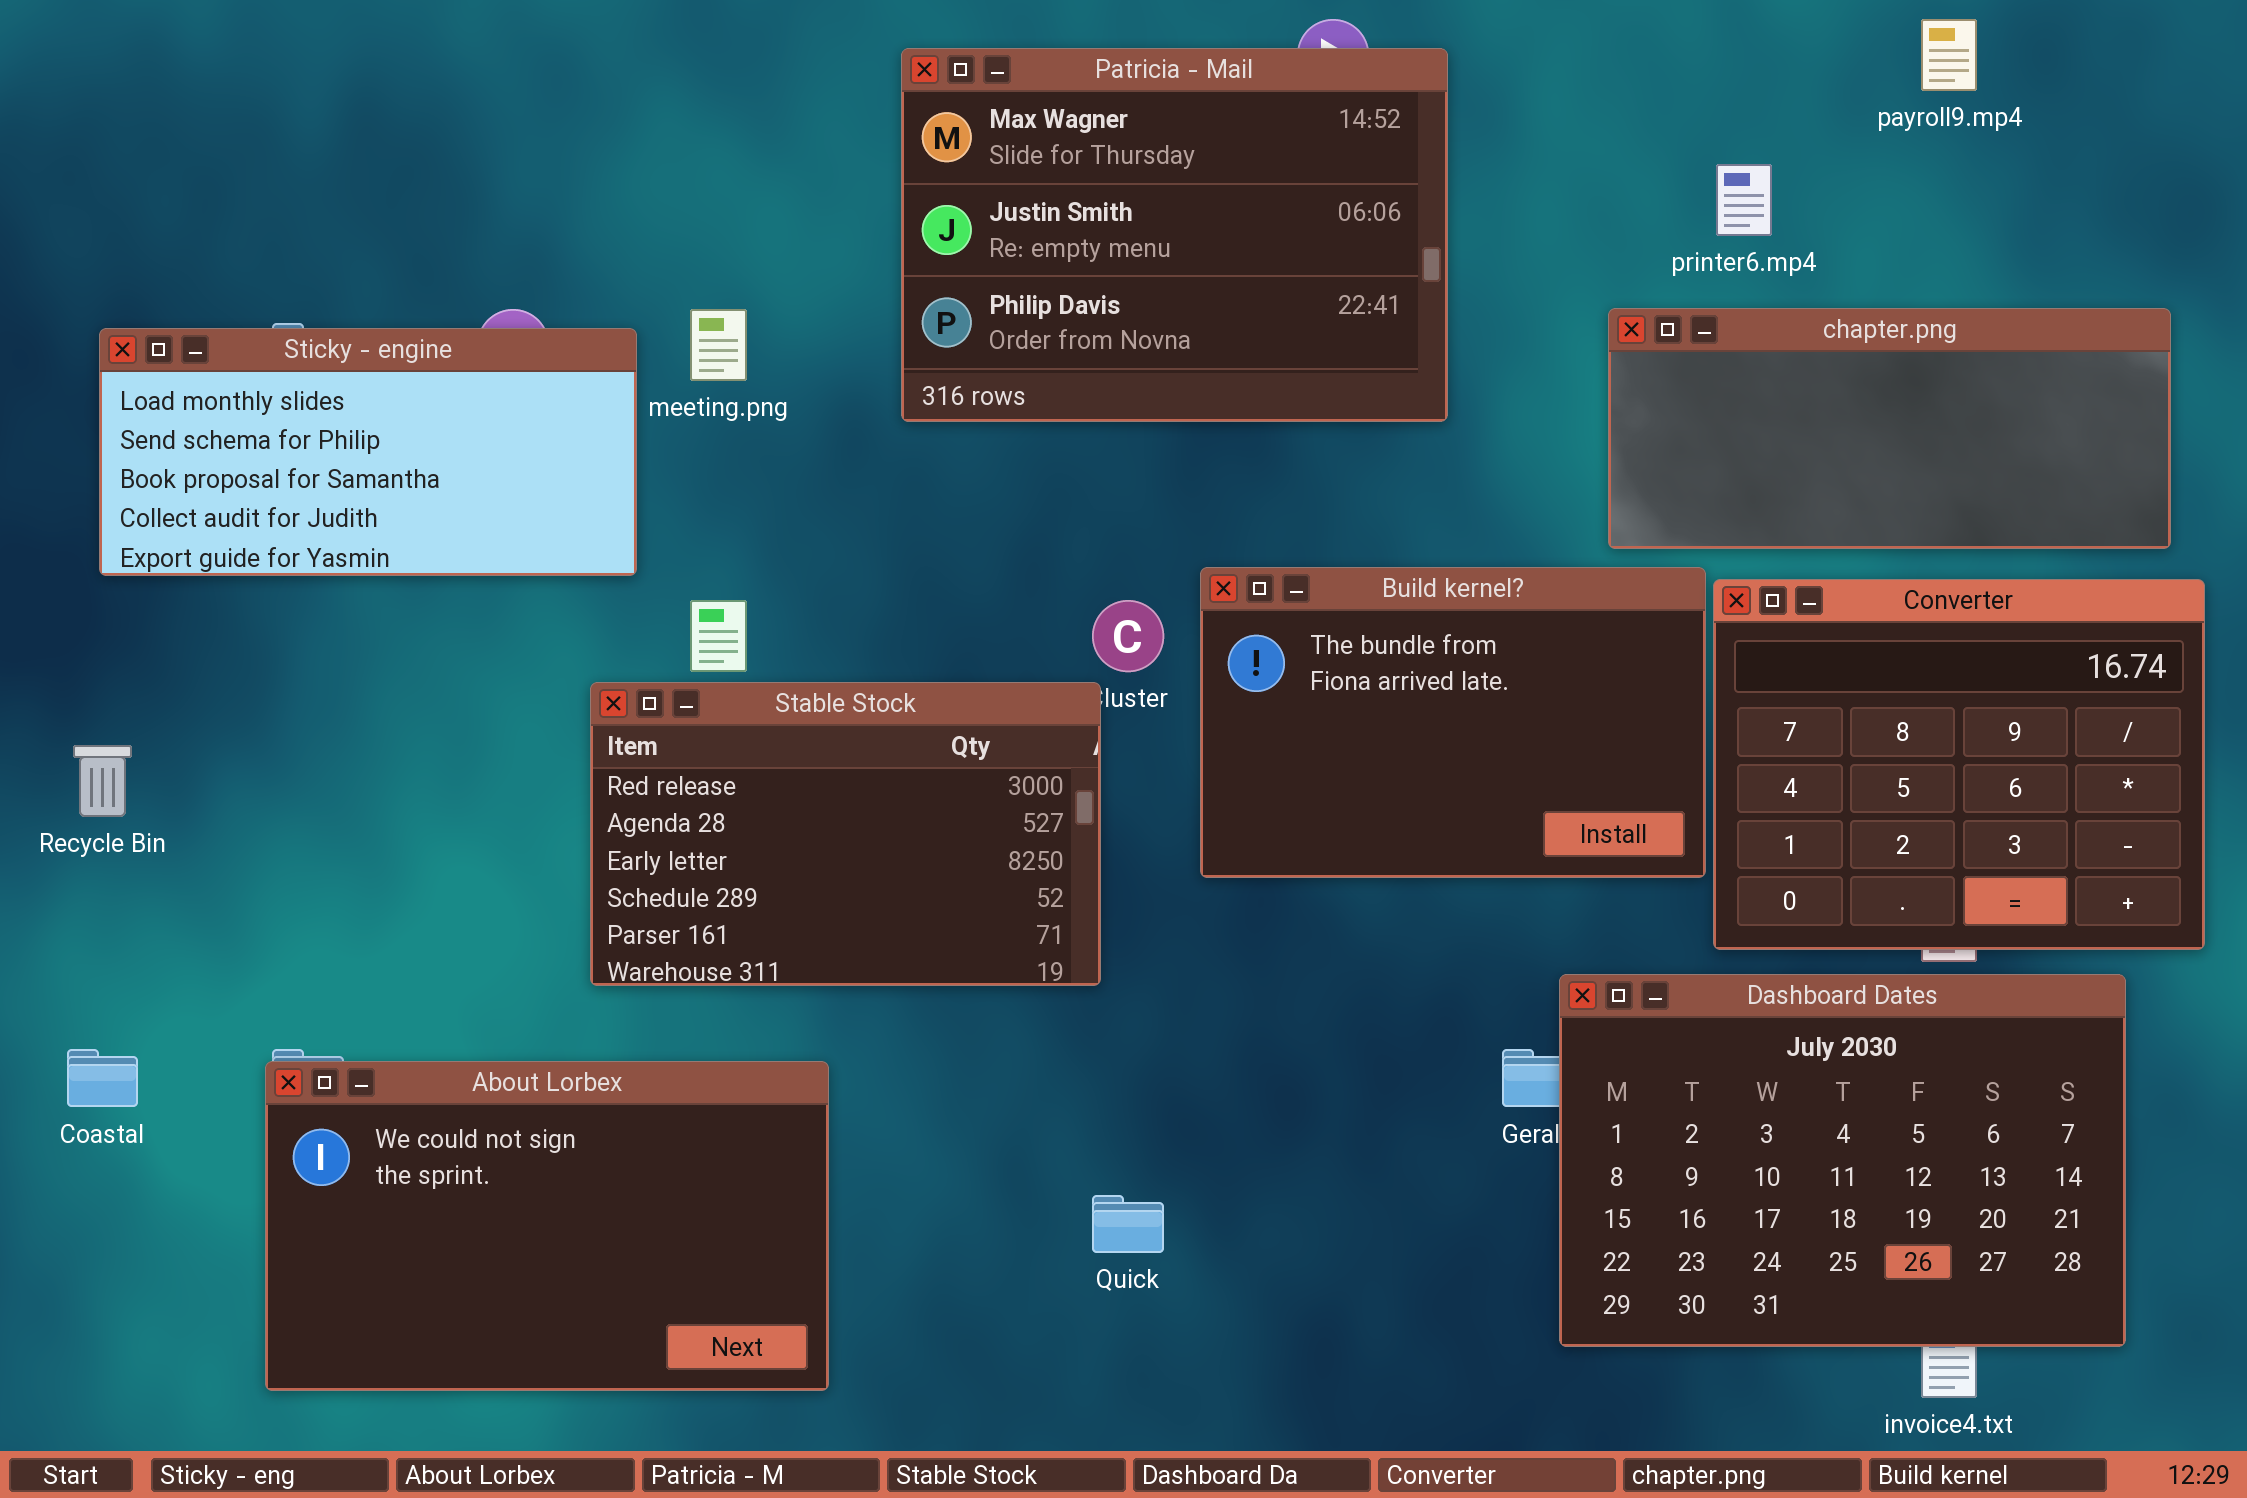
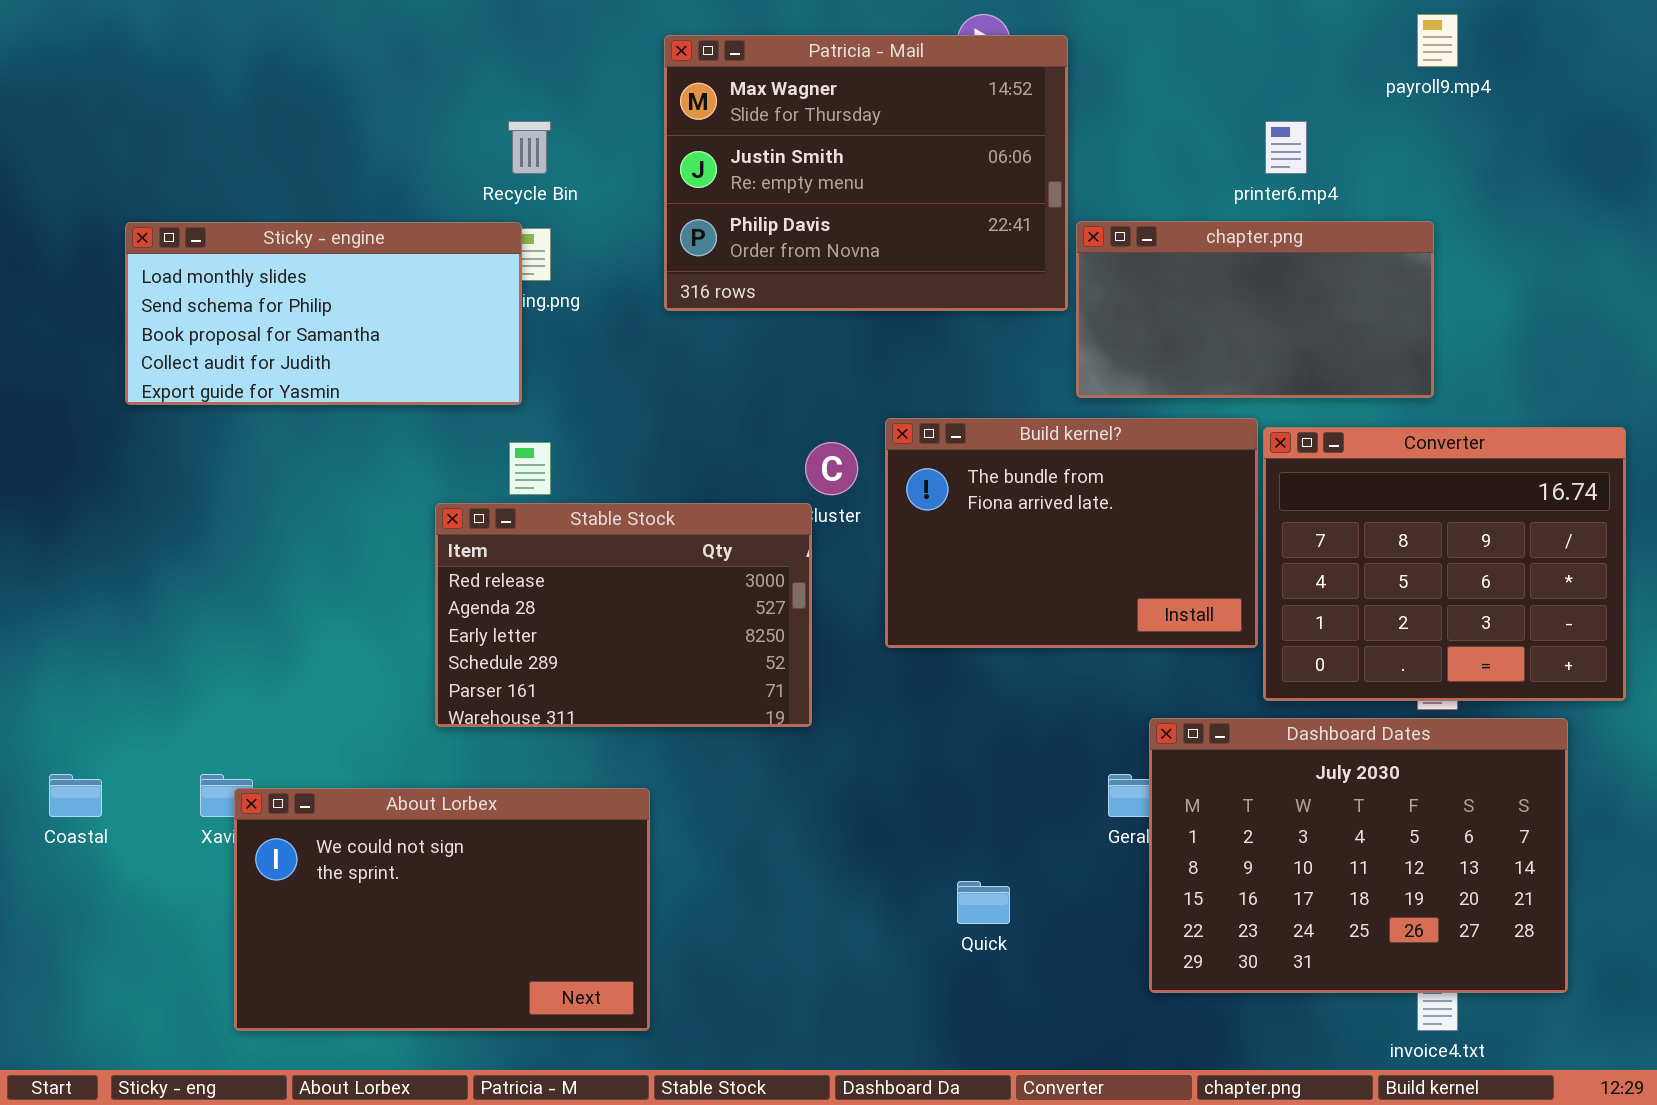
chapter.png: [1608,308,2171,549] -> [1076,221,1434,398], moved, resized
Sticky - engine: [99,328,637,576] -> [125,222,522,405], moved
Recycle Bin: [73,745,132,817] -> [508,121,551,174], moved
About Lorbex: [265,1061,829,1391] -> [234,788,650,1031], moved
Quick: [1092,1195,1164,1253] -> [957,881,1010,924], moved

